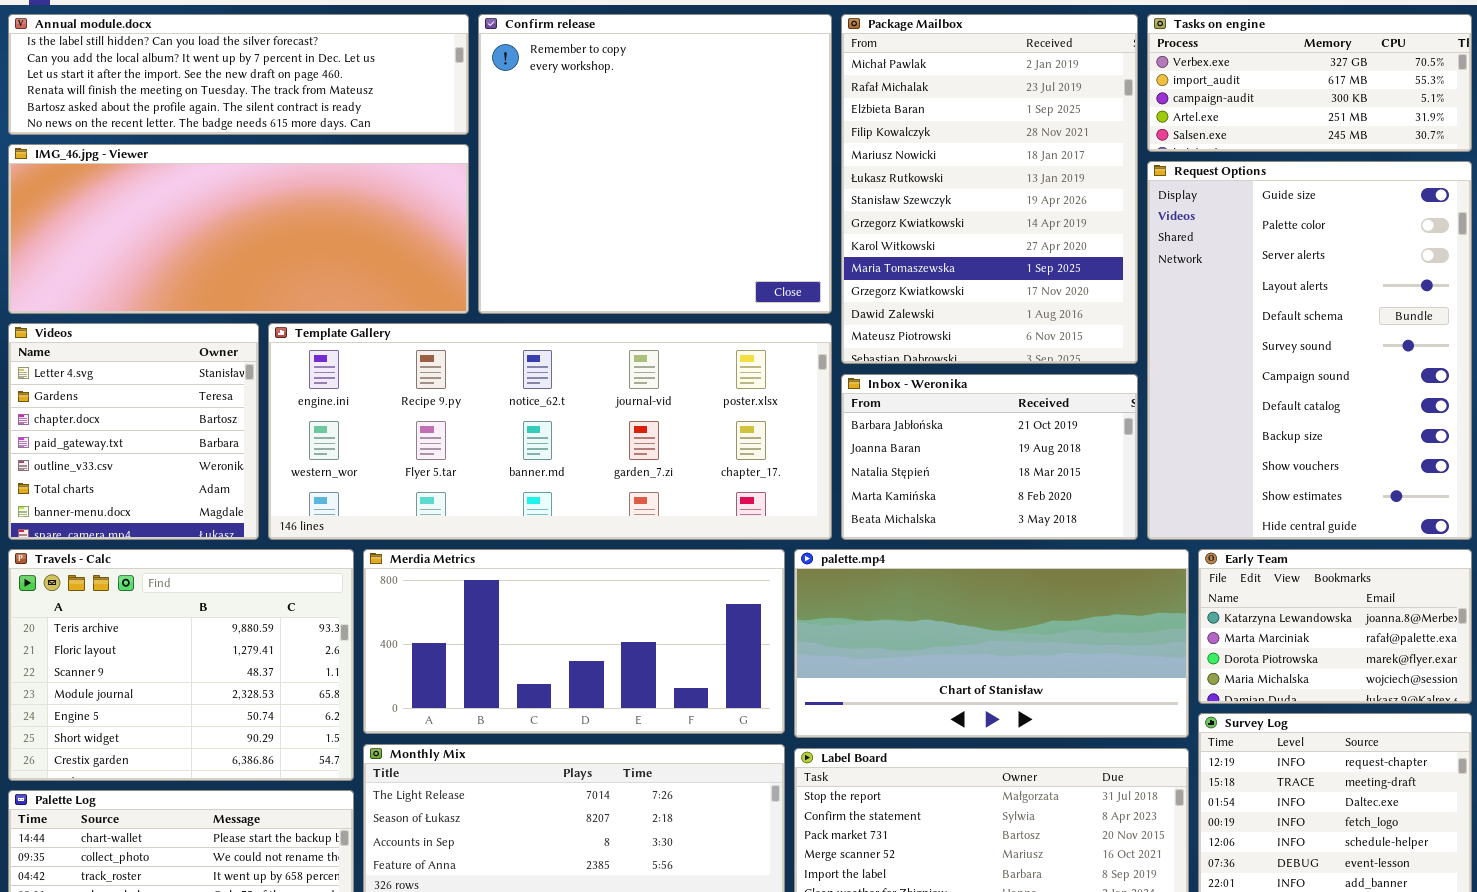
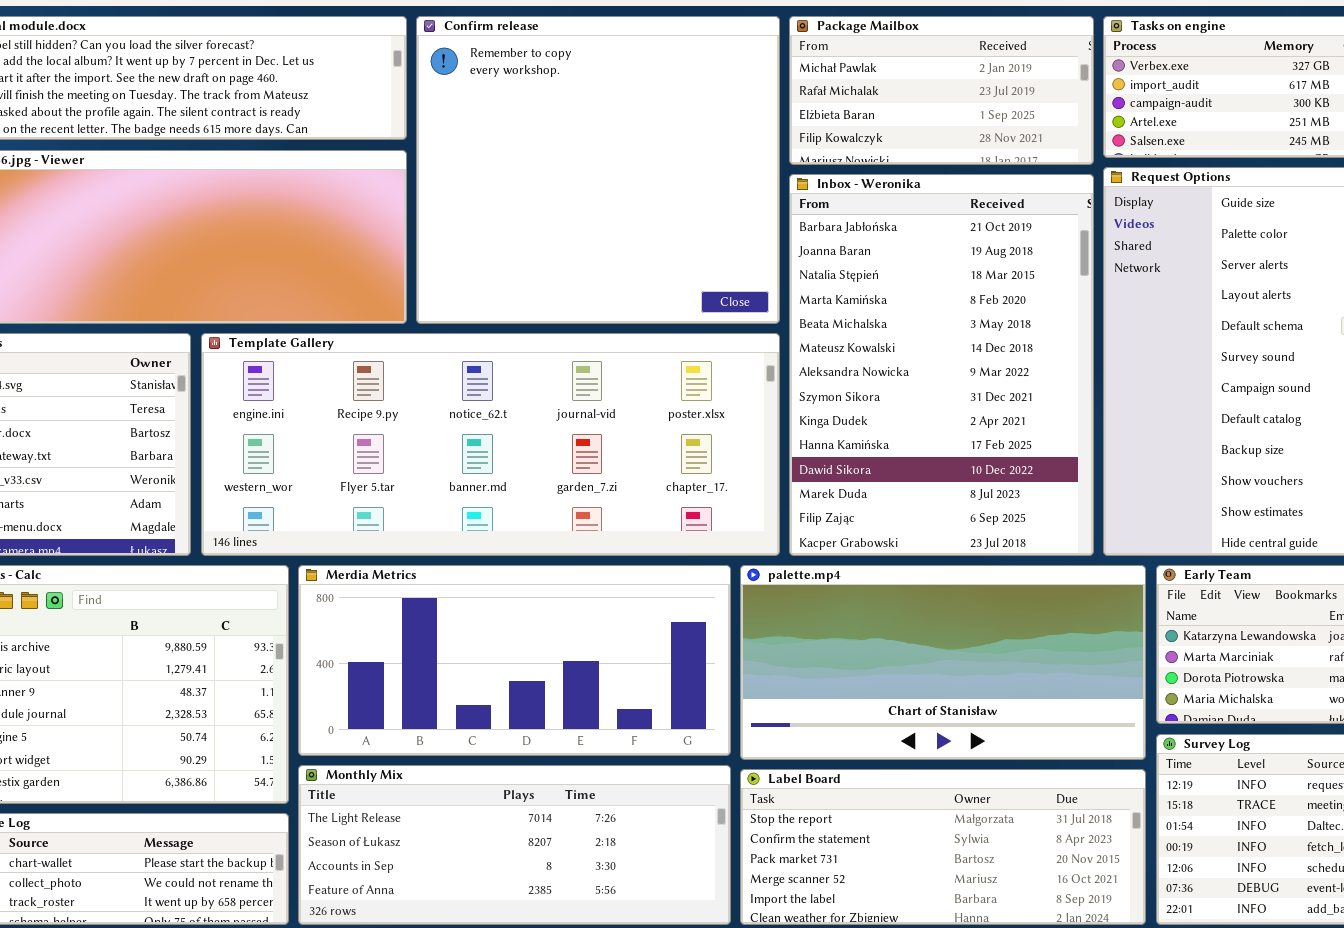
Package Mailbox: [841,14,1138,364] -> [789,16,1094,165], resized
Inbox - Weronika: [841,374,1138,540] -> [789,174,1094,556], resized

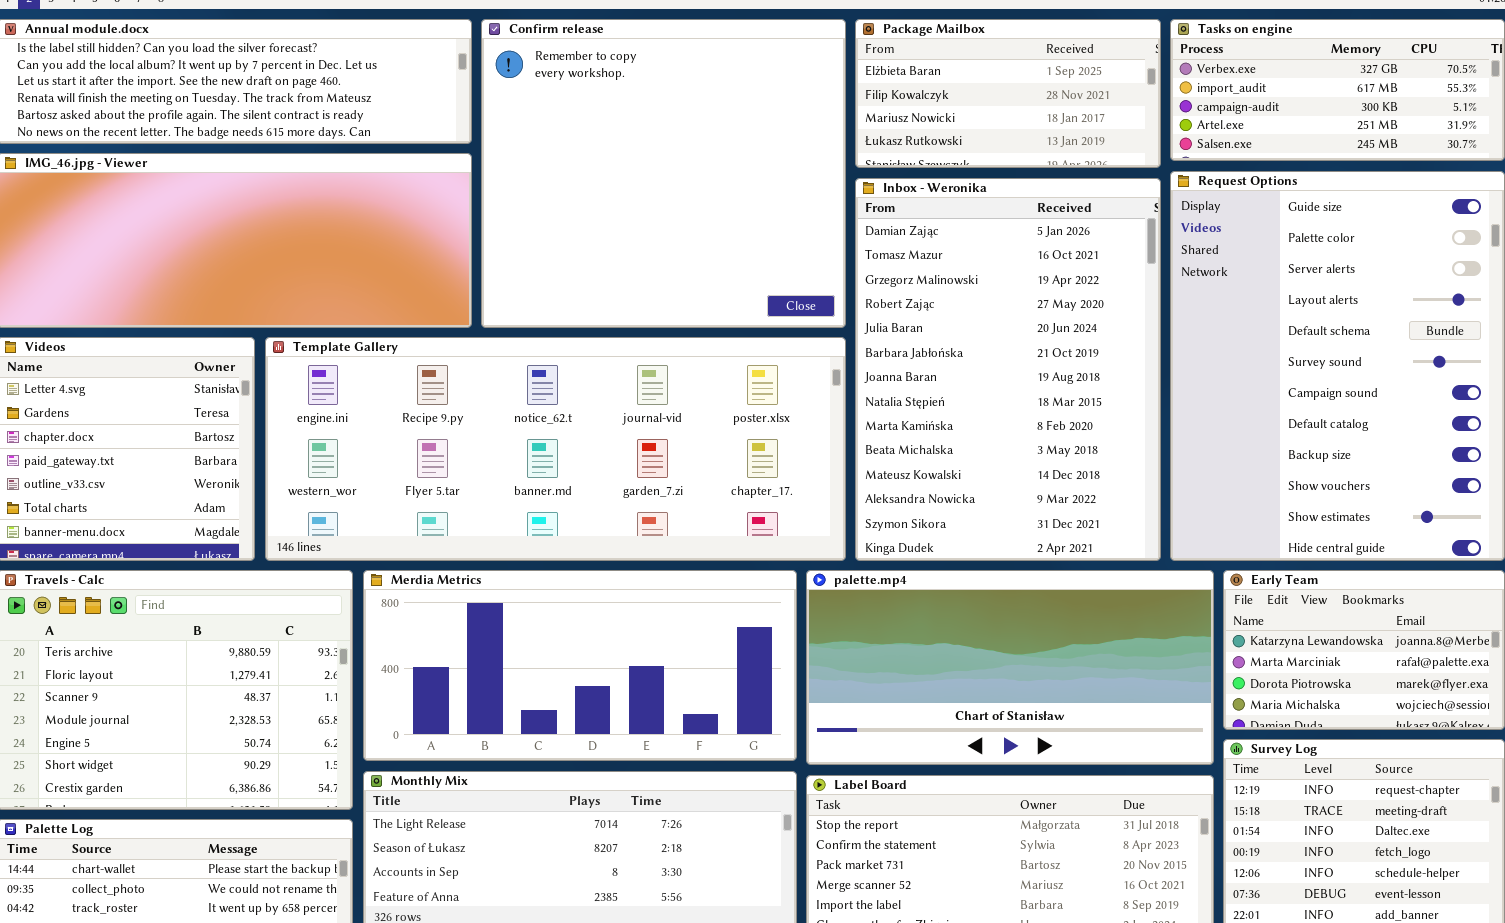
Package Mailbox: [789,16,1094,165] -> [855,19,1161,168], scrolled down 2 rows
Inbox - Weronika: [789,174,1094,556] -> [855,178,1161,561], scrolled up 5 rows

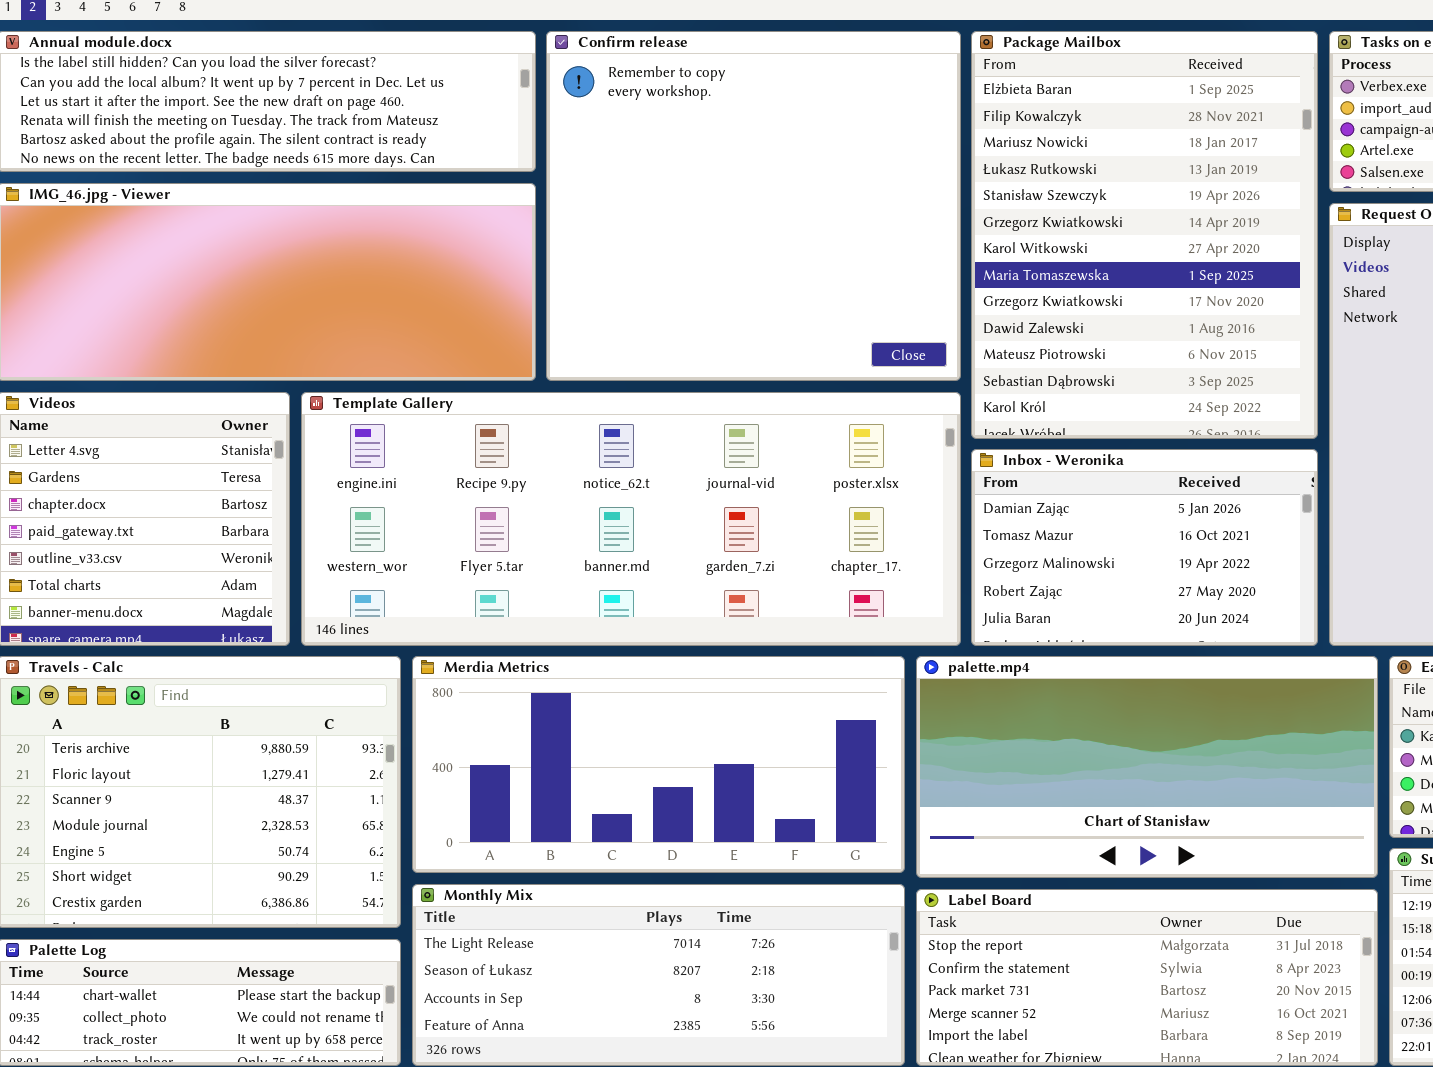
Package Mailbox: [855,19,1161,168] -> [971,31,1318,439], resized
Inbox - Weronika: [855,178,1161,561] -> [971,449,1318,646], resized

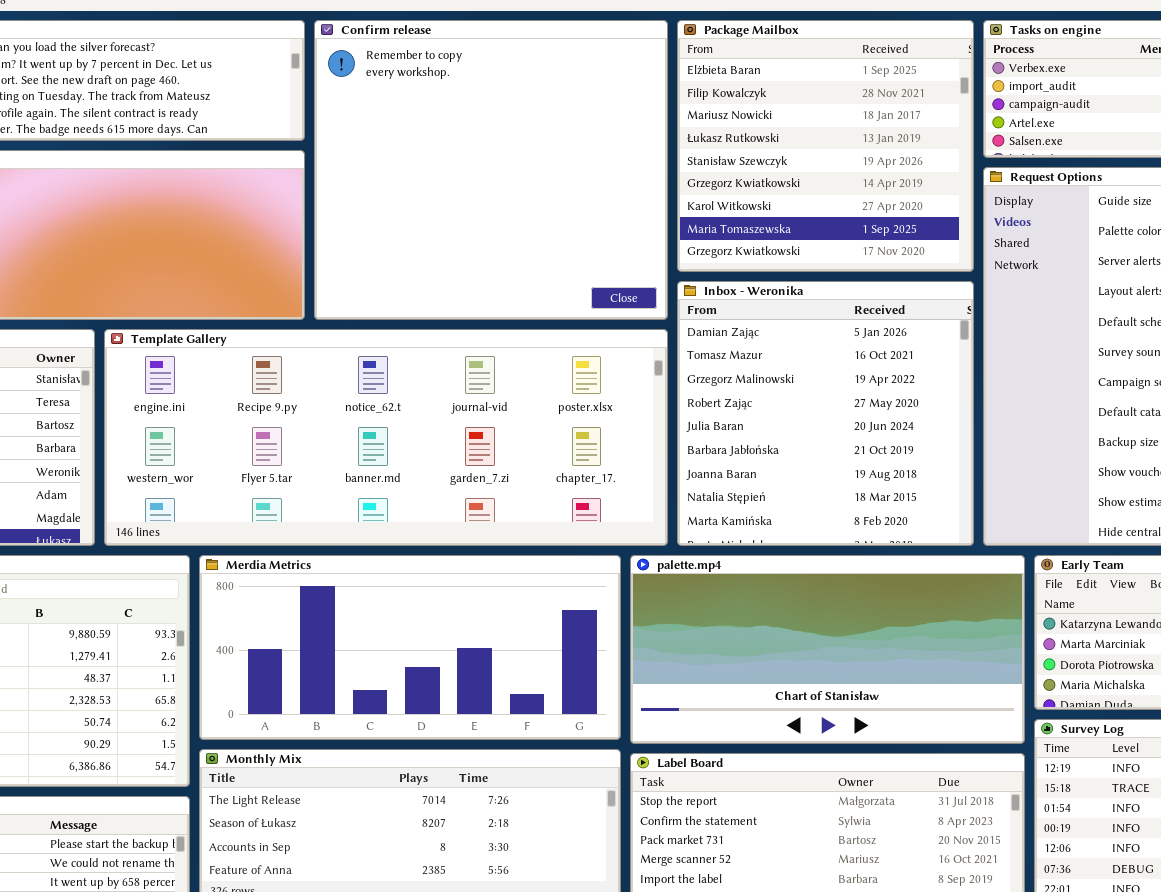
Package Mailbox: [971,31,1318,439] -> [677,20,974,272], resized
Inbox - Weronika: [971,449,1318,646] -> [677,281,974,546], resized

